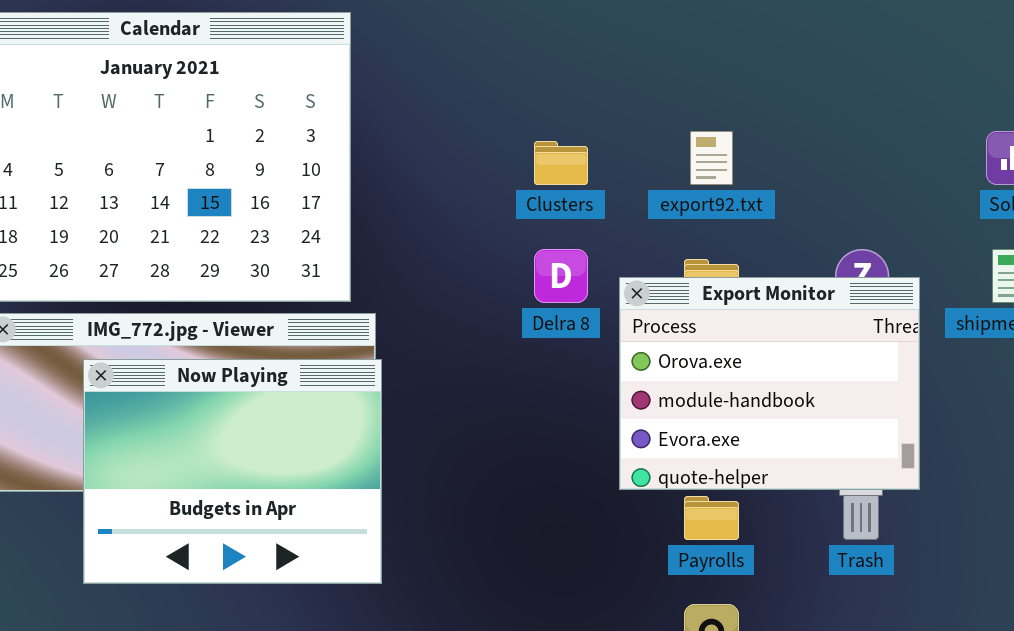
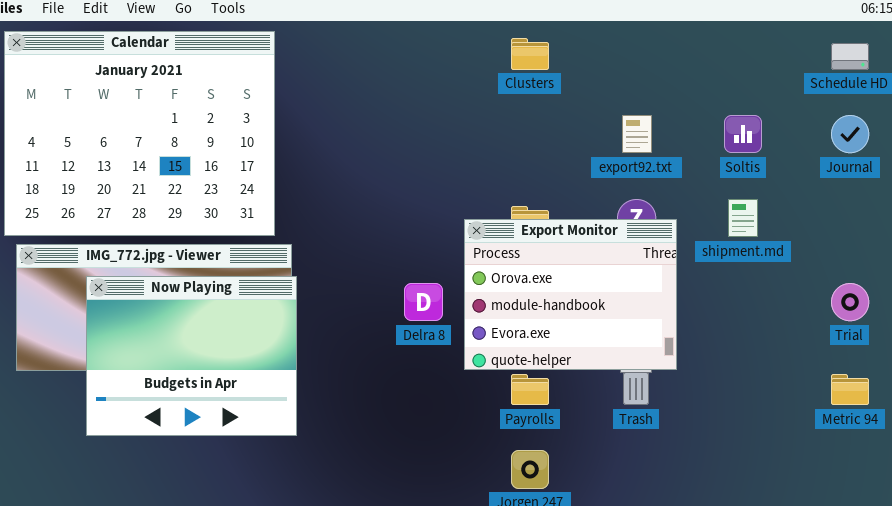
export92.txt: [690,131,733,185] -> [622,115,652,153], moved
Clusters: [534,141,588,185] -> [511,38,549,70], moved
Delra 8: [534,249,588,303] -> [404,283,443,321], moved

